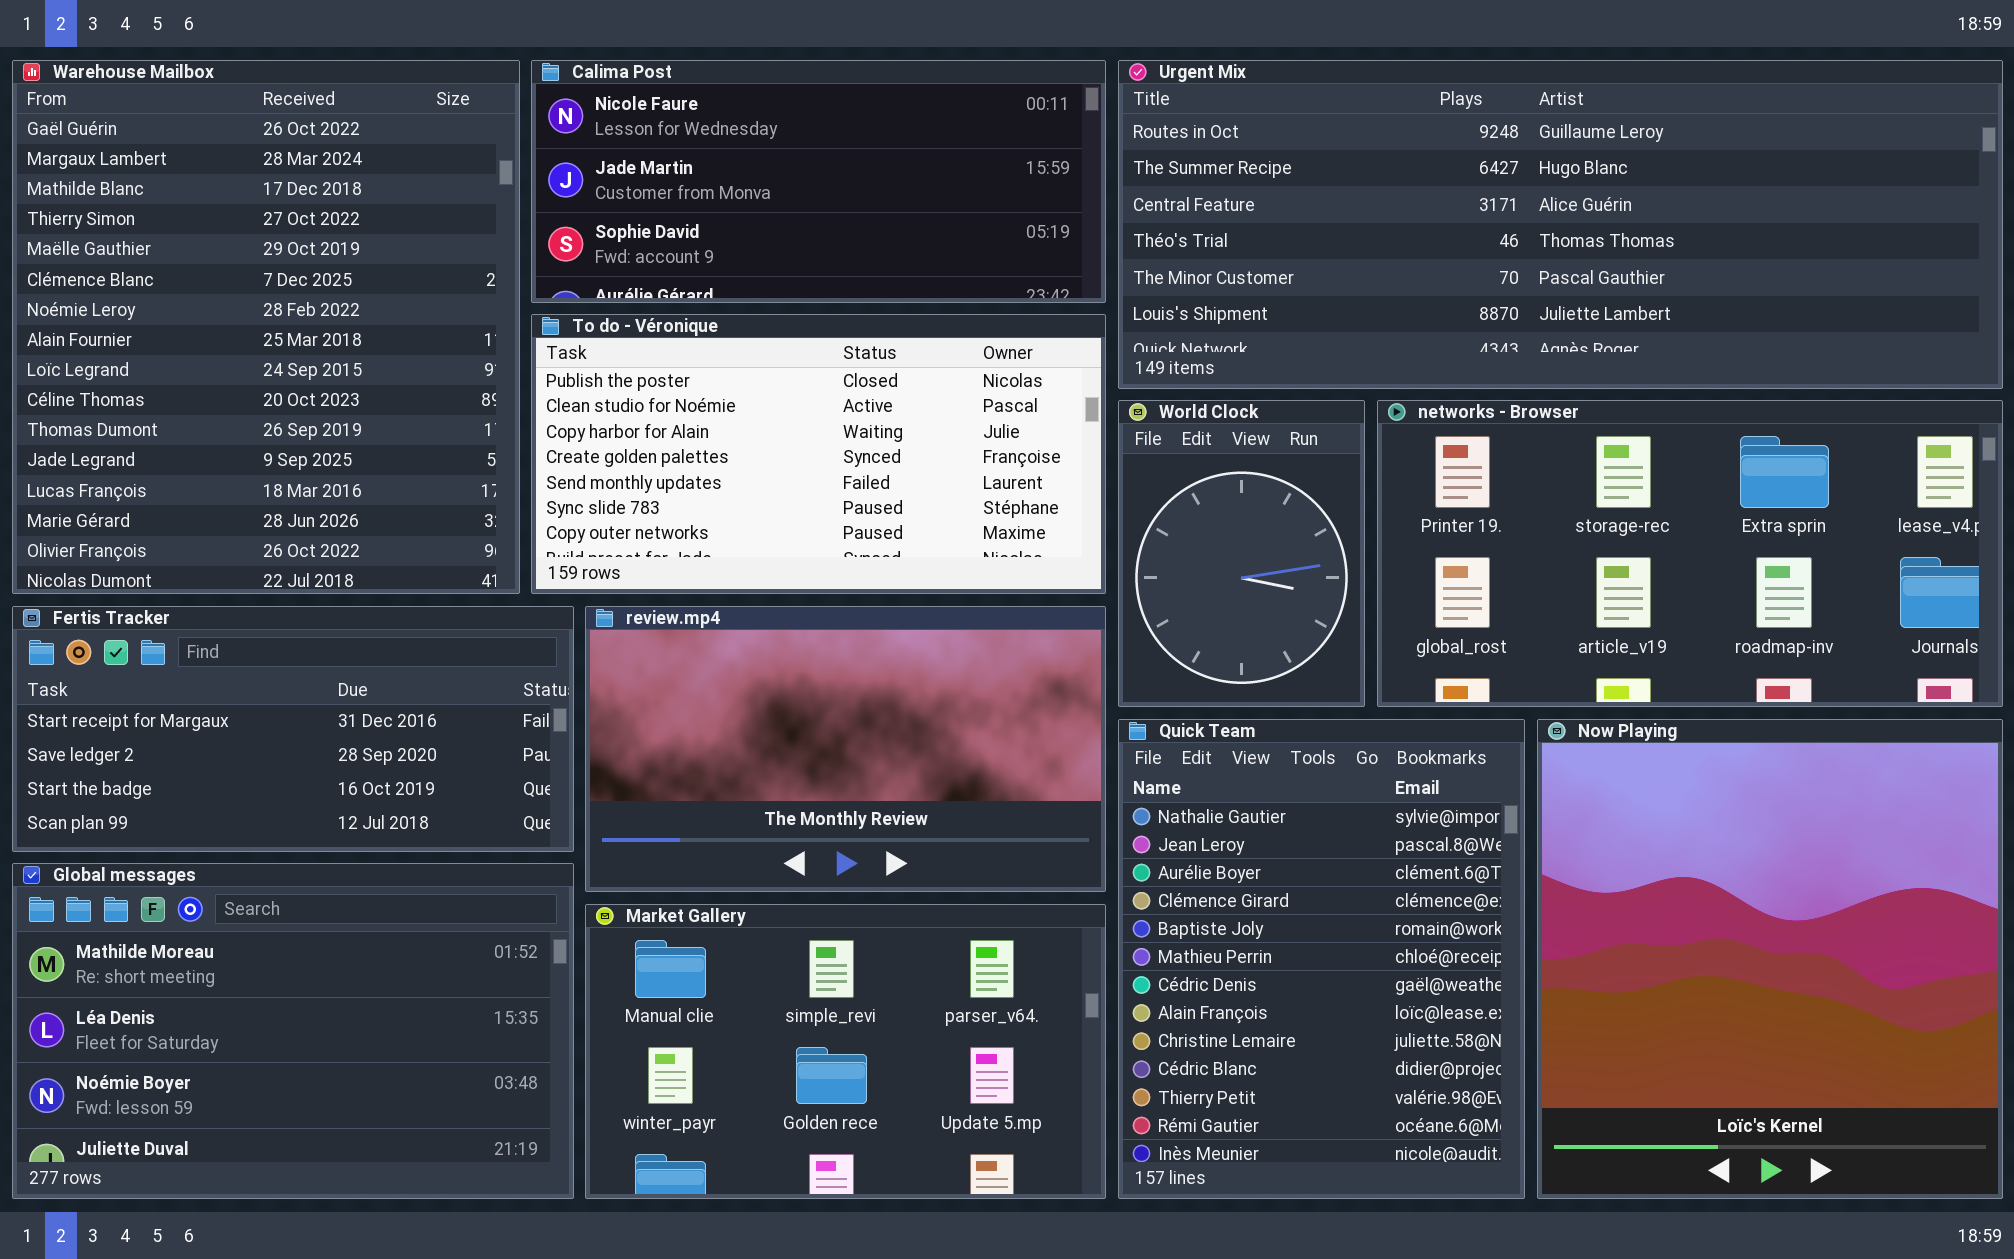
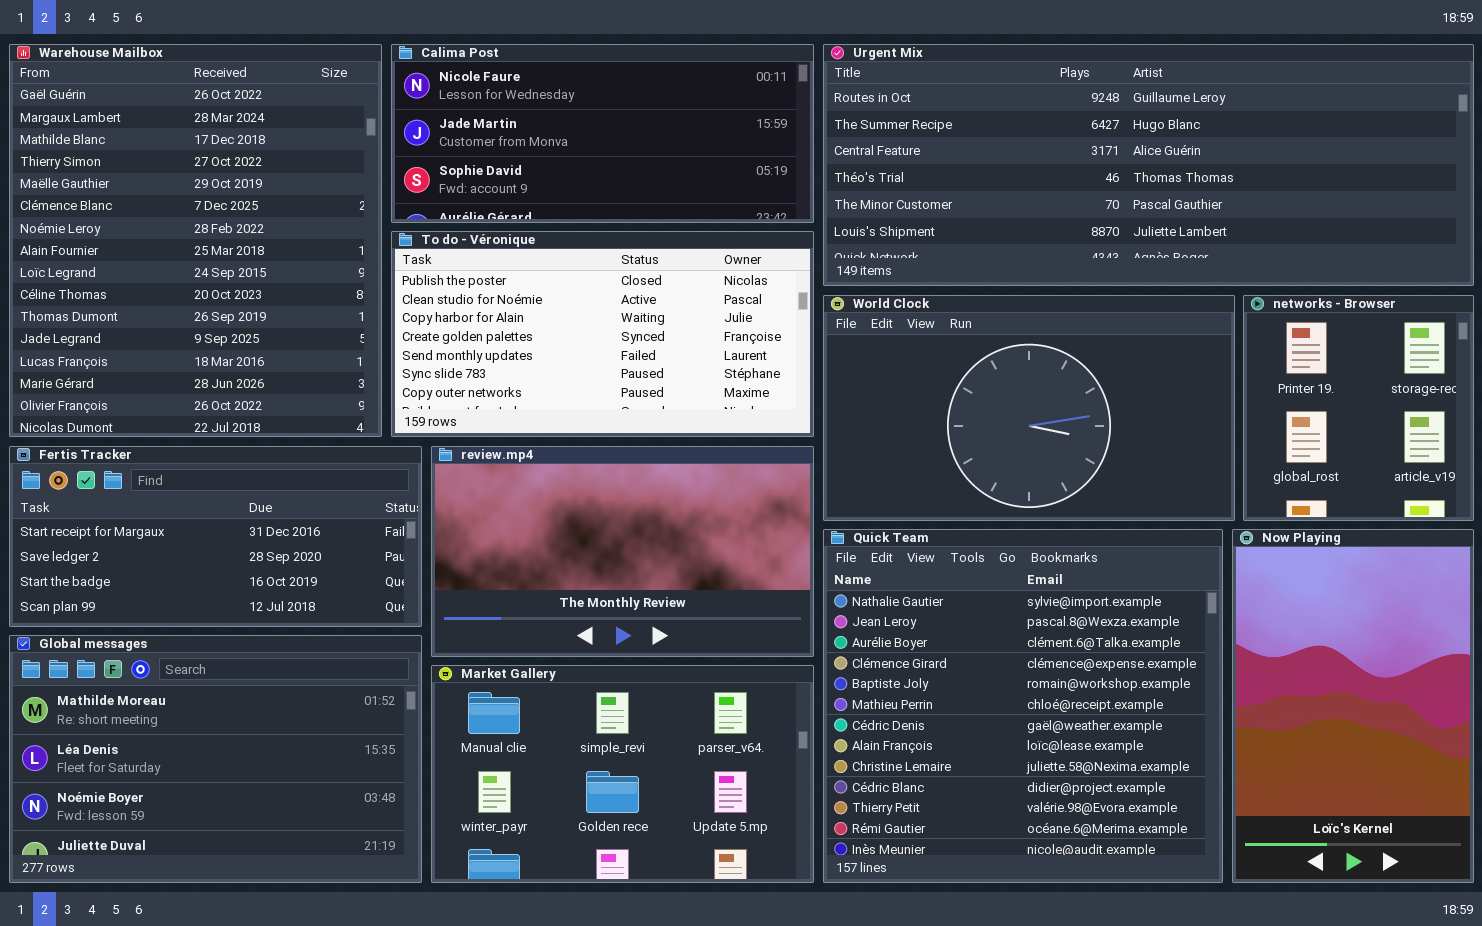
World Clock: [1118,400,1365,707] -> [823,295,1235,521], resized
networks - Browser: [1377,400,2003,707] -> [1243,295,1474,521], resized
Quick Team: [1118,719,1525,1199] -> [823,529,1223,883], resized
Now Playing: [1537,719,2003,1199] -> [1232,529,1474,883], resized

